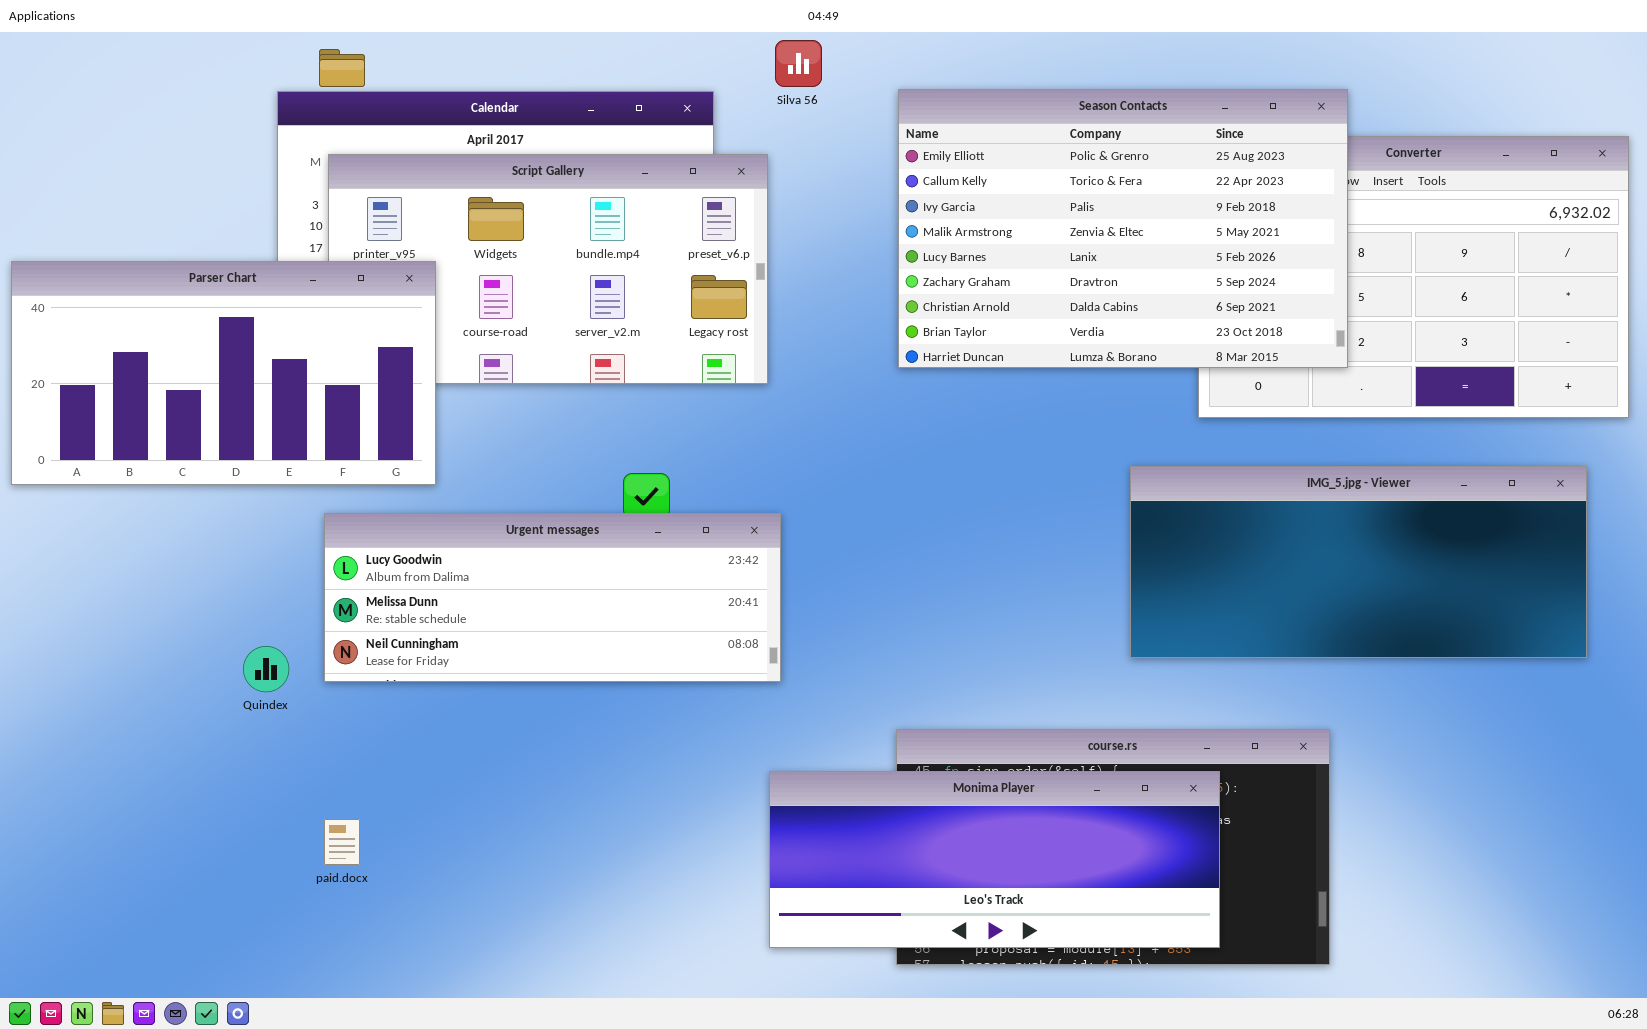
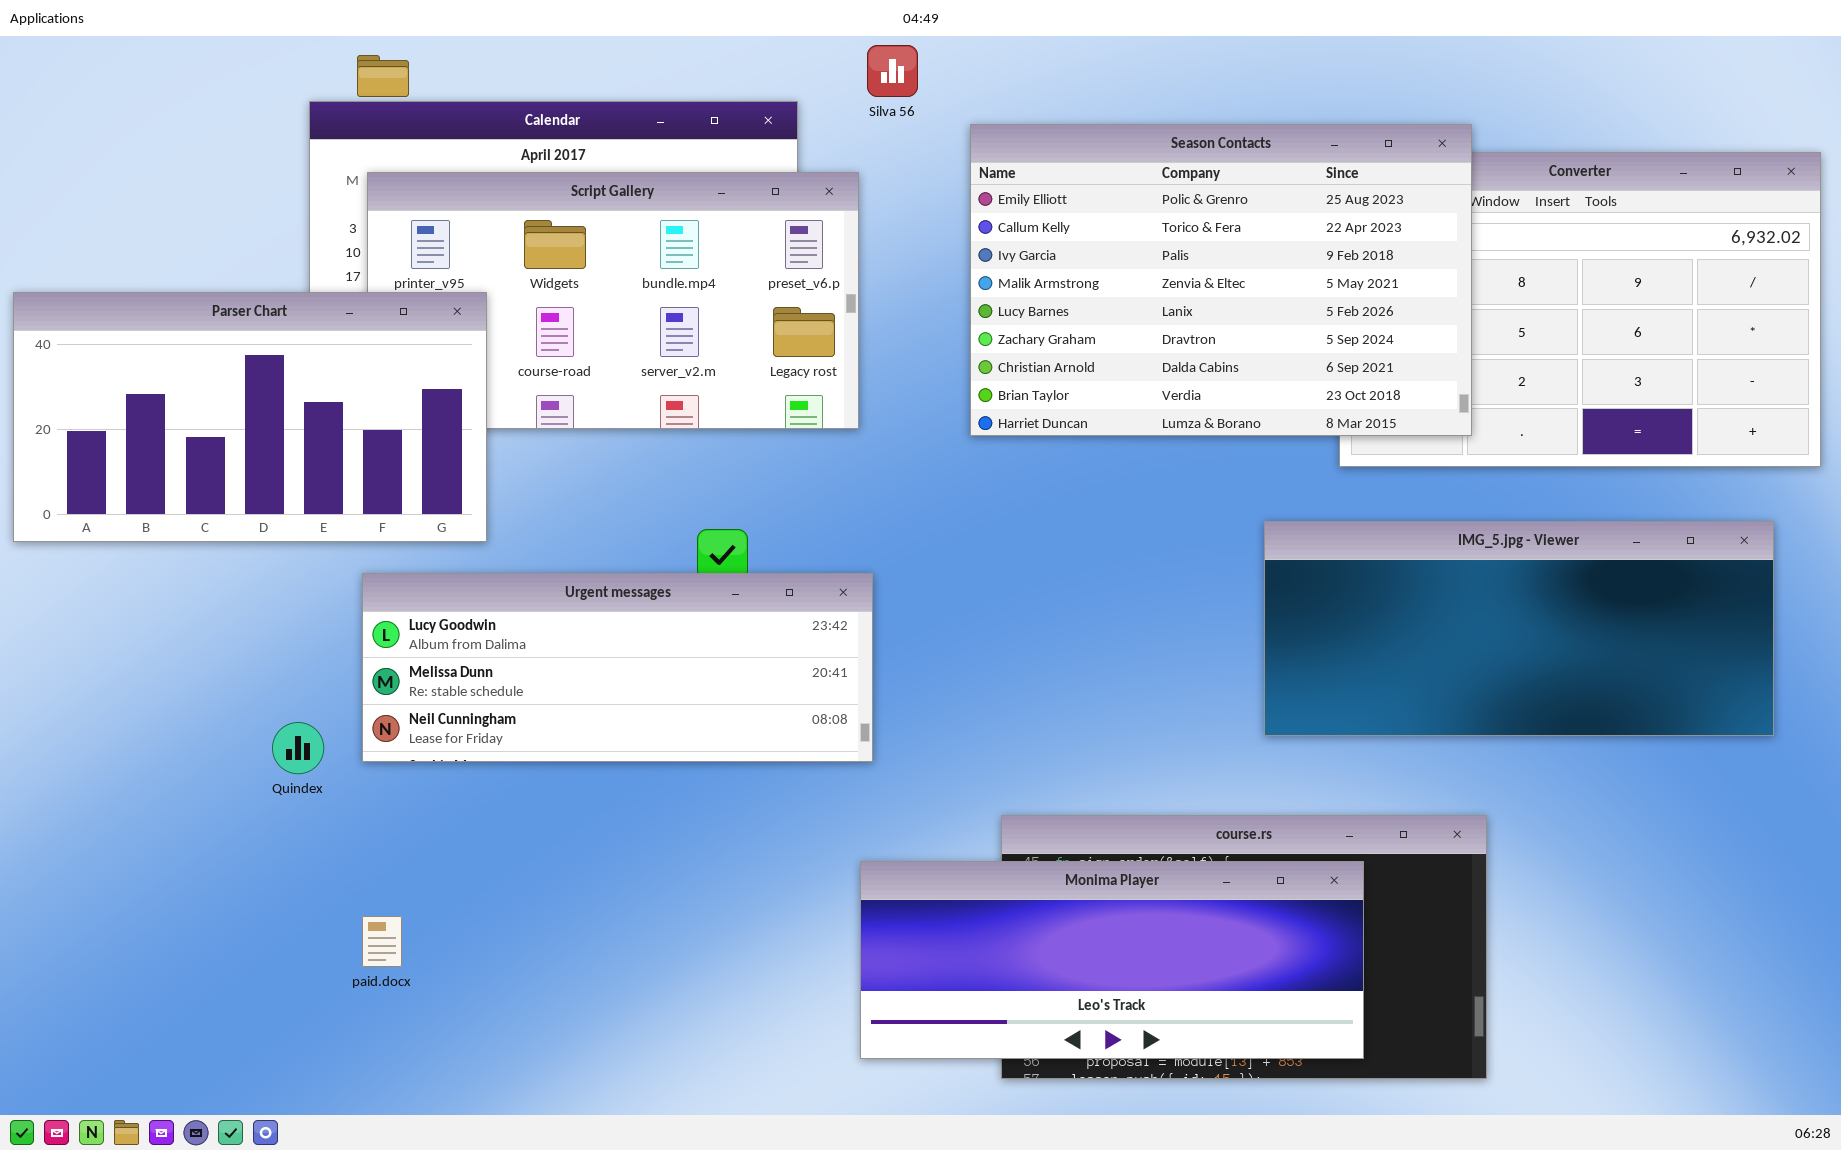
Season Contacts: [898,89,1348,368] -> [970,124,1472,436], moved

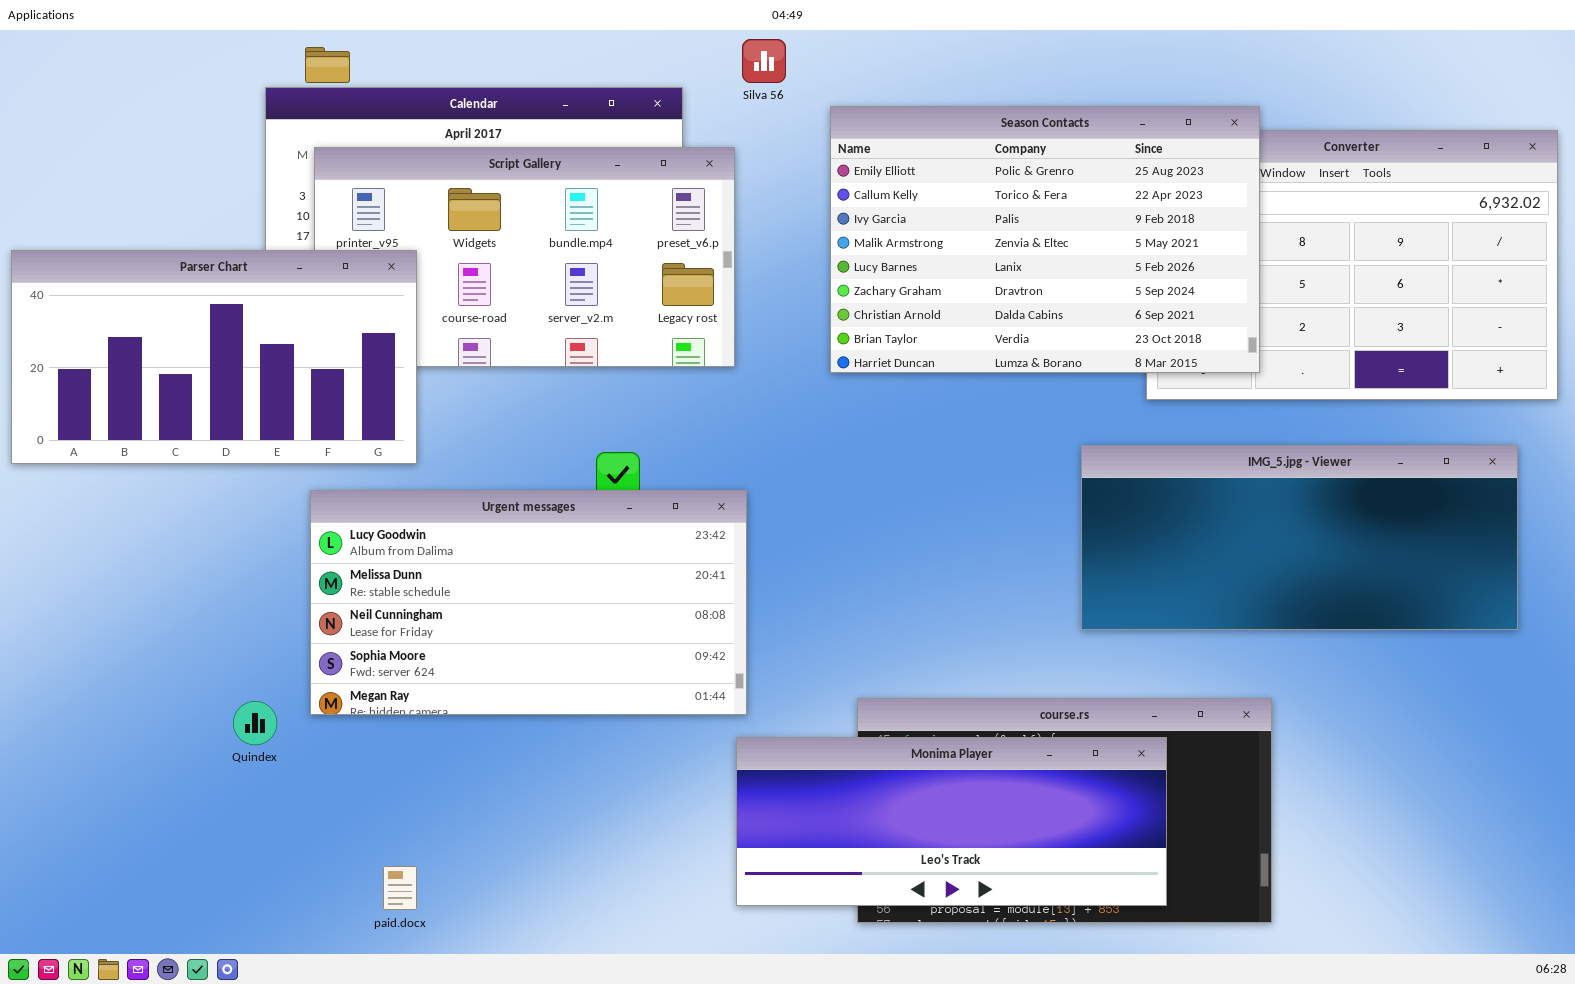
Urgent messages: [362,573,873,762] -> [310,490,747,715], resized
Quindex: [272,722,324,774] -> [233,701,277,745], moved
paid.docx: [362,916,402,967] -> [383,866,417,910], moved

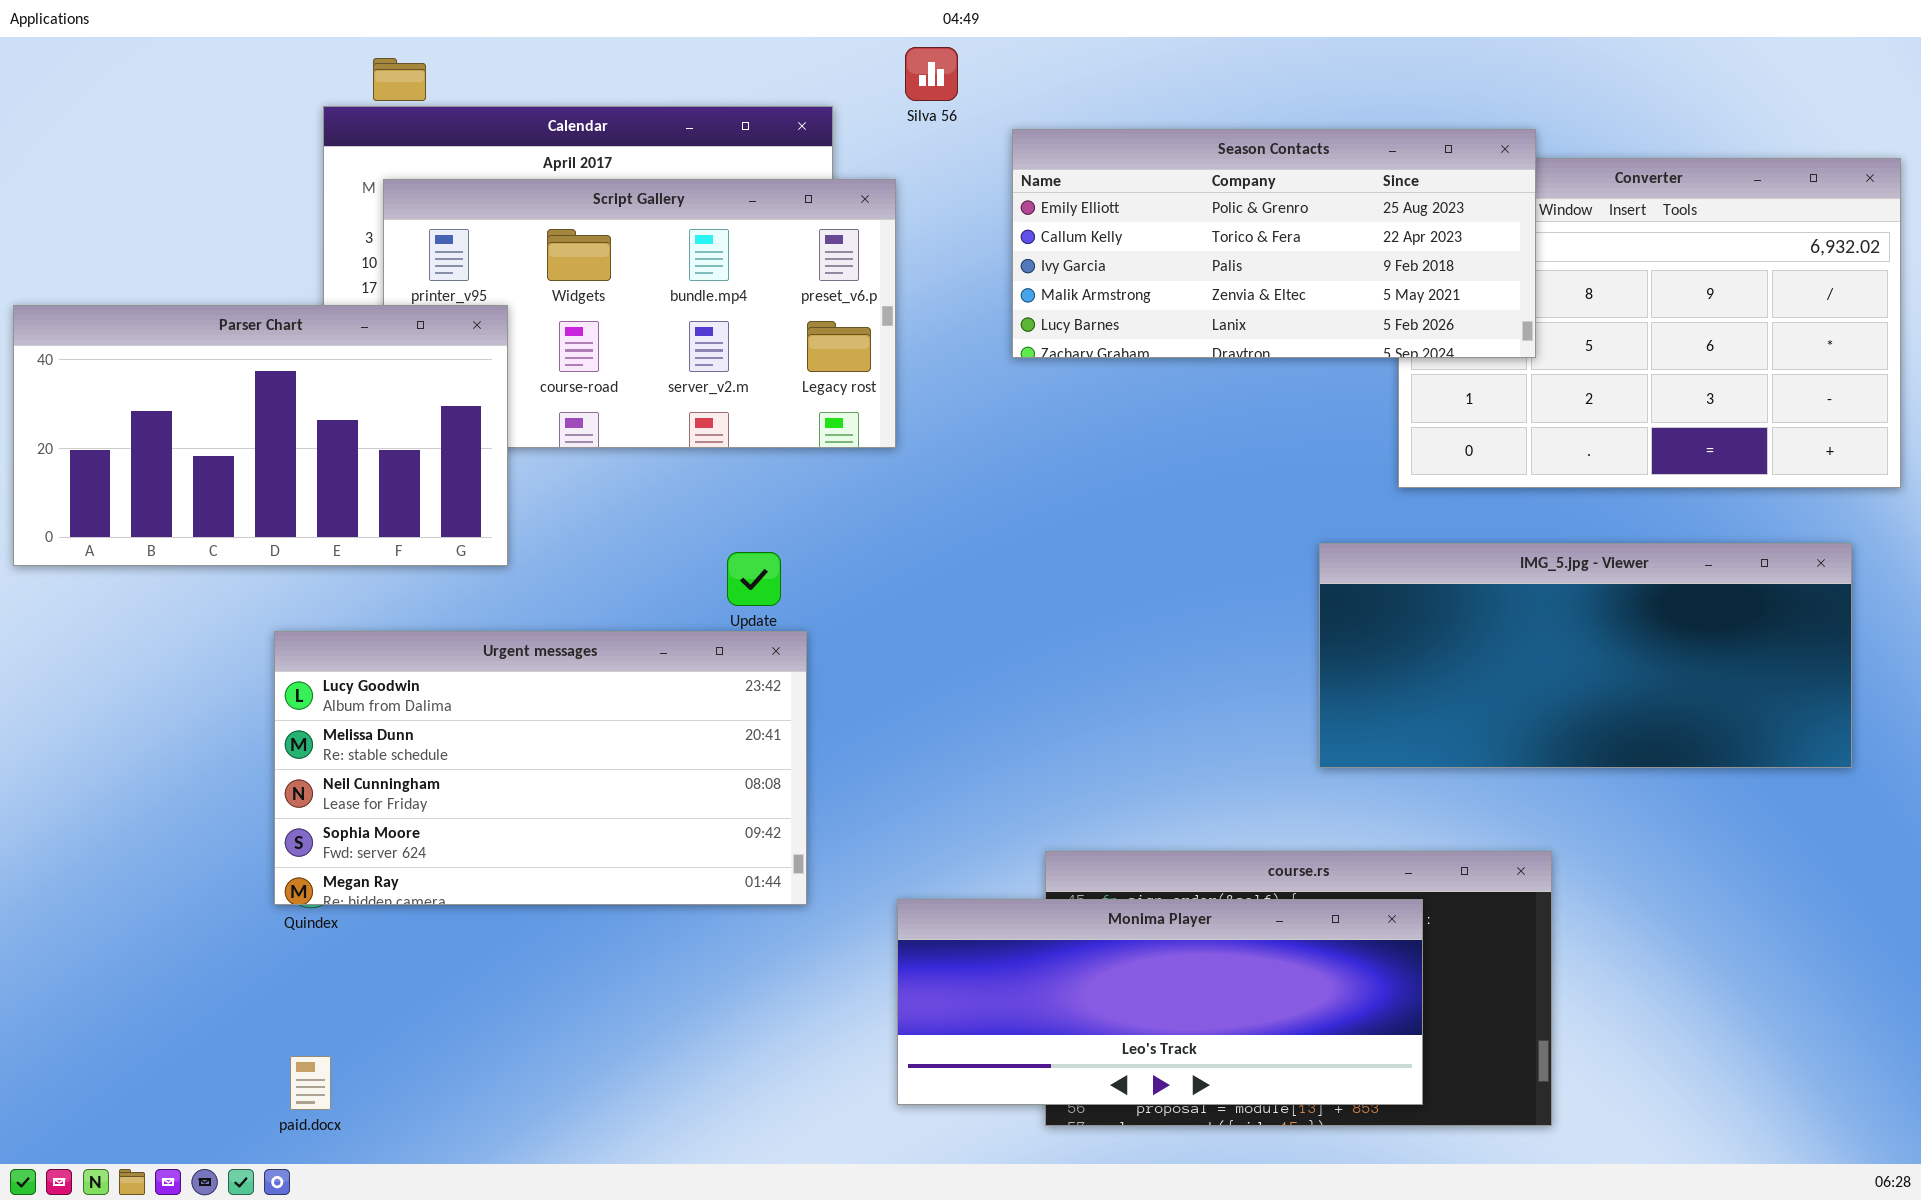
Season Contacts: [830,106,1260,373] -> [1012,129,1536,358], resized
Urgent messages: [310,490,747,715] -> [274,631,807,905], moved
paid.docx: [383,866,417,910] -> [290,1056,331,1110], moved

